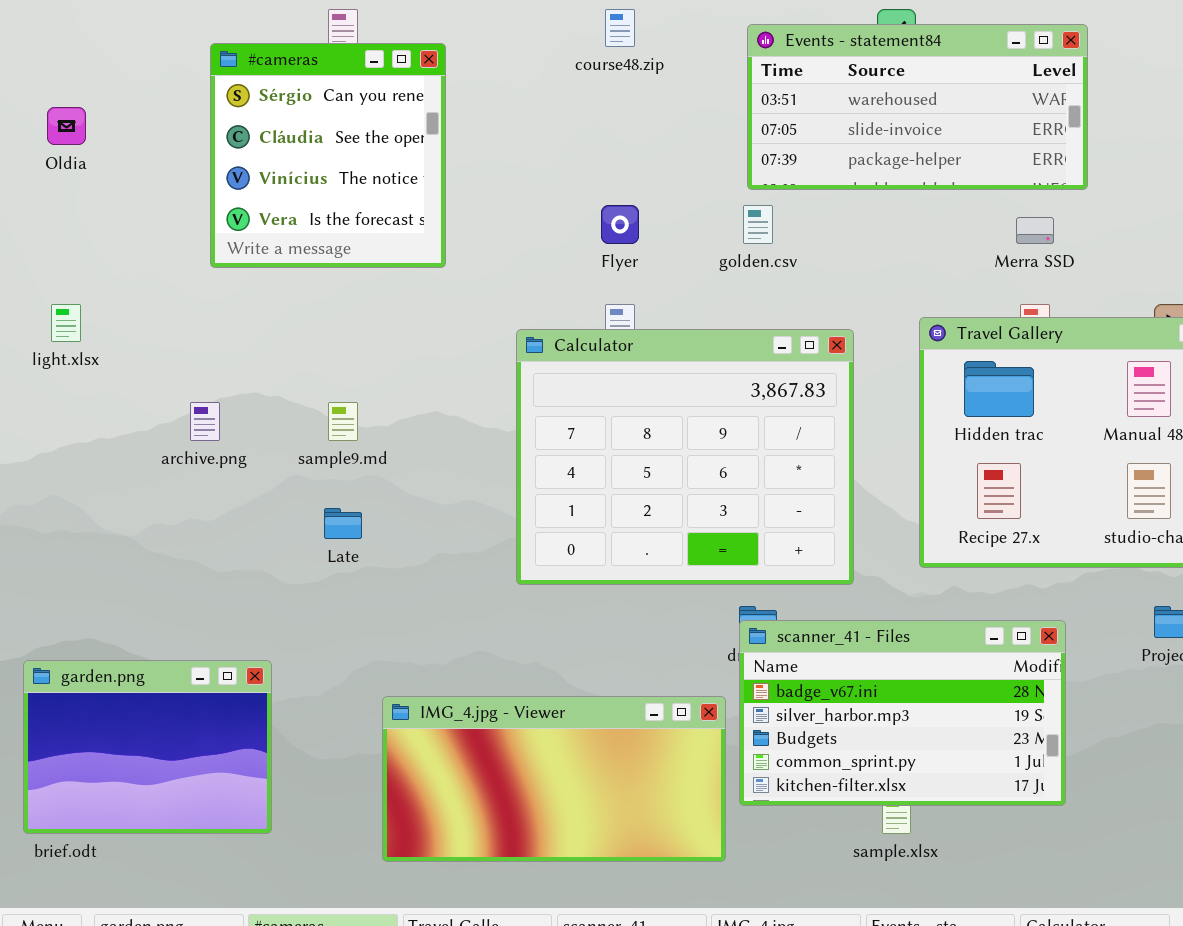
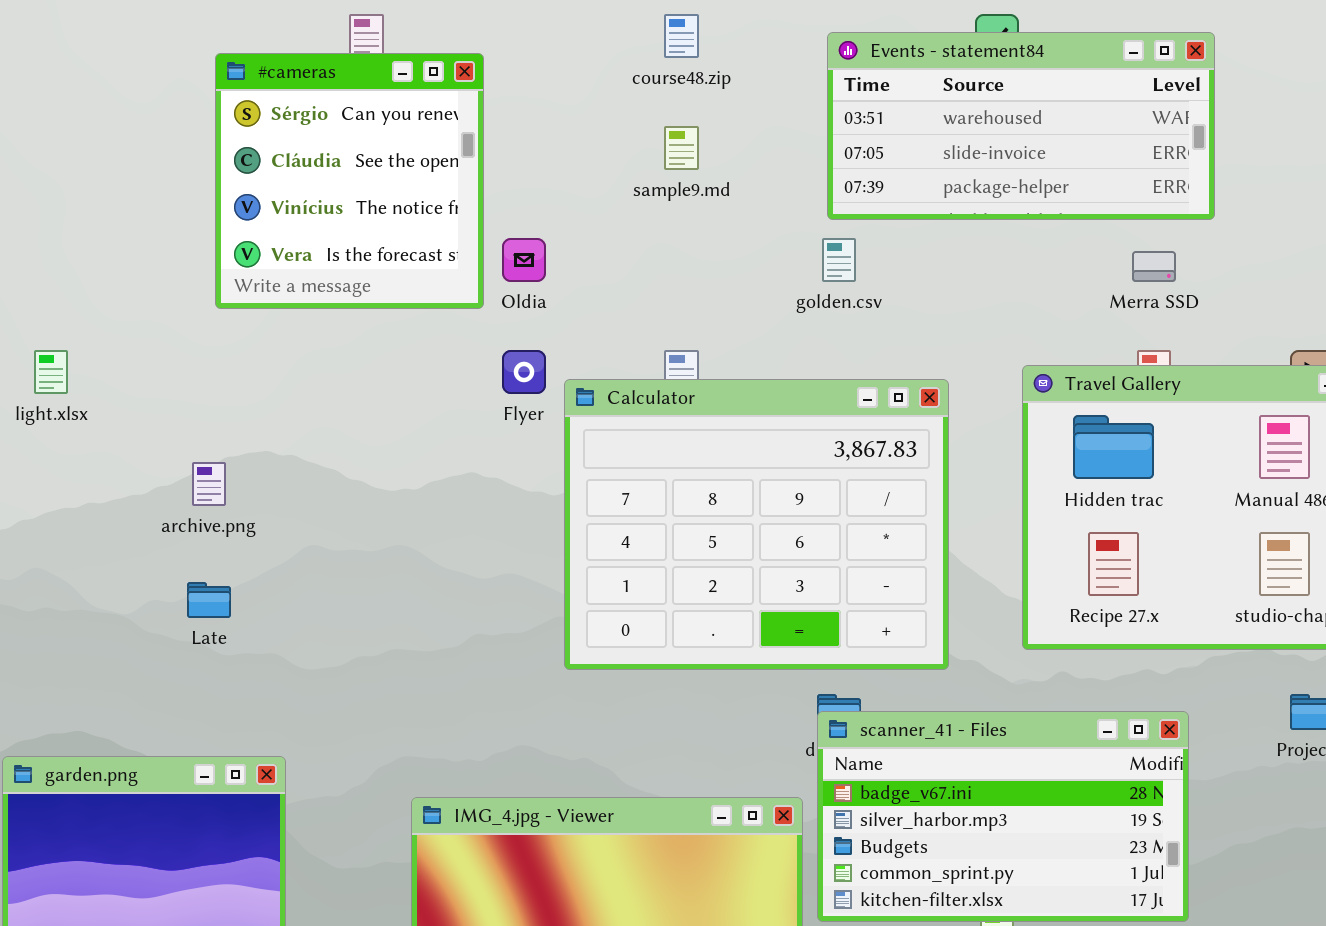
Oldia: [47,107,86,145] -> [502,238,546,282], moved
Flyer: [601,205,639,244] -> [502,350,546,394], moved
sample9.md: [328,402,358,441] -> [664,126,699,170], moved
Late: [324,508,362,539] -> [187,582,231,618], moved

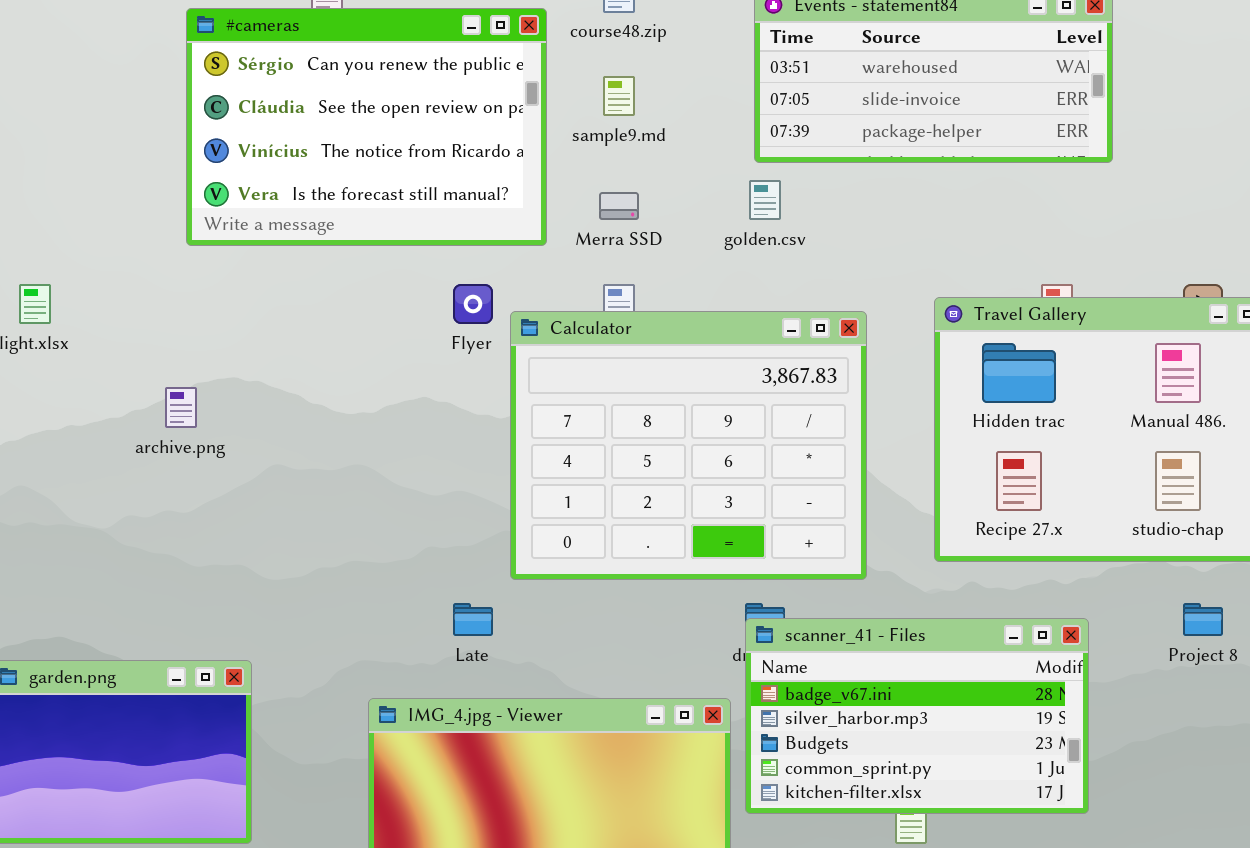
#cameras: [215,53,484,309] -> [186,8,547,246], resized
Merra SSD: [1132,251,1176,282] -> [599,192,639,220], moved
Late: [187,582,231,618] -> [453,603,493,636], moved

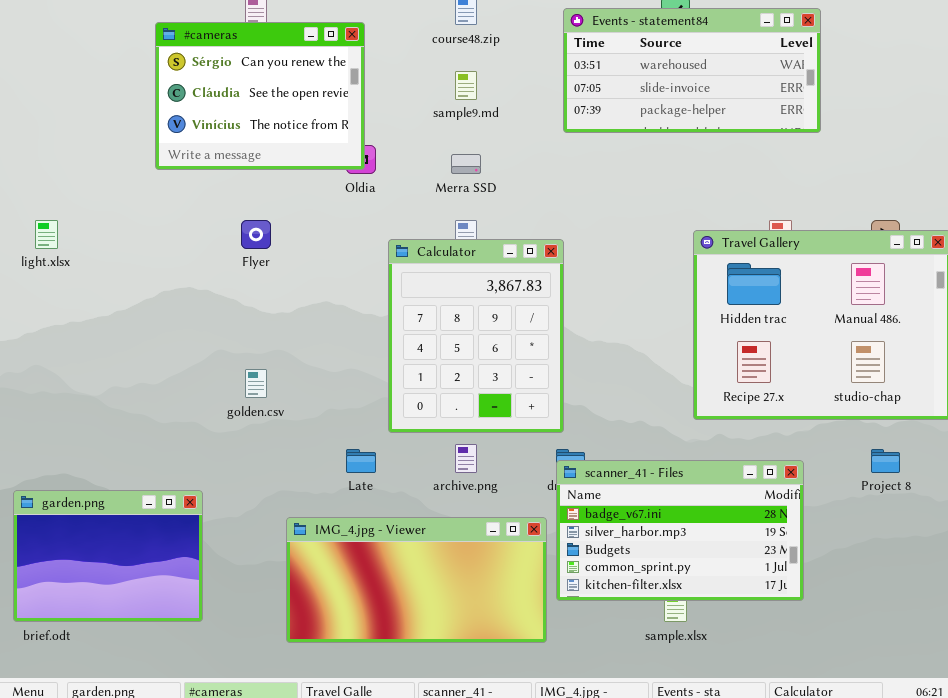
#cameras: [186,8,547,246] -> [155,22,365,170], resized
golden.csv: [749,180,781,220] -> [245,369,267,398], moved
Flyer: [453,284,493,324] -> [241,220,271,249], moved
Calculator: [510,311,867,580] -> [388,239,564,433], resized
archive.png: [165,387,197,428] -> [455,444,477,473], moved

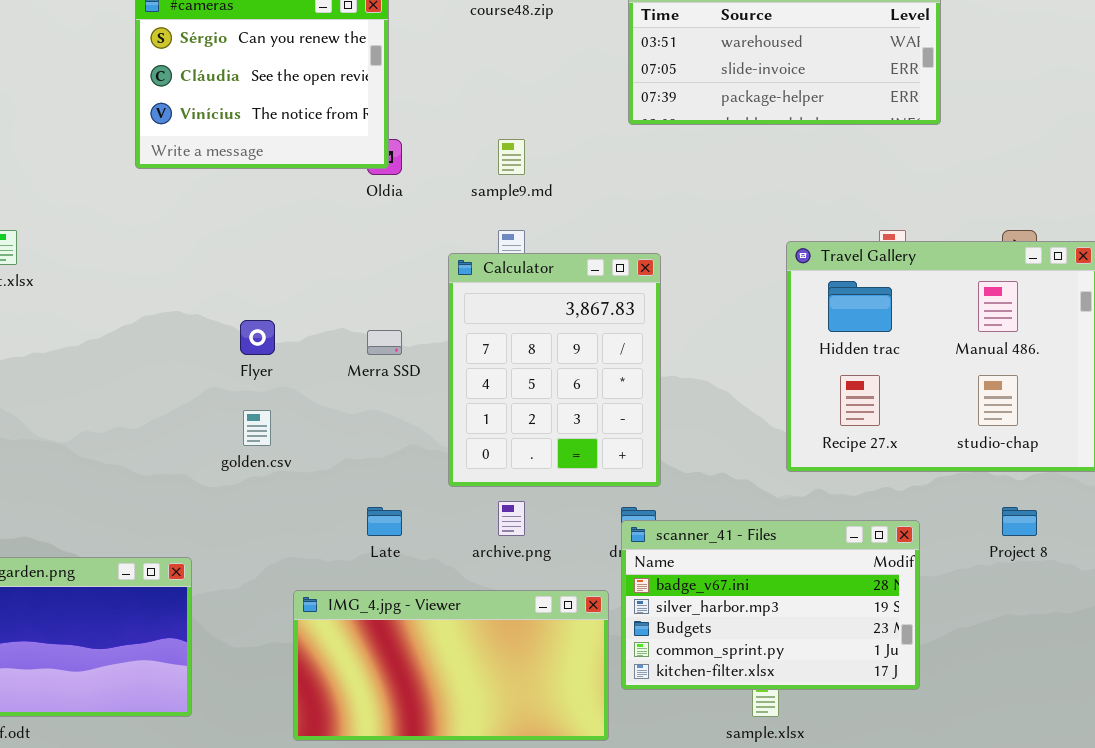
sample9.md: [455,71,477,100] -> [498,139,525,175], moved
Merra SSD: [451,154,481,174] -> [367,330,402,355], moved
Flyer: [241,220,271,249] -> [240,320,275,355], moved
Calculator: [388,239,564,433] -> [448,253,661,487], moved

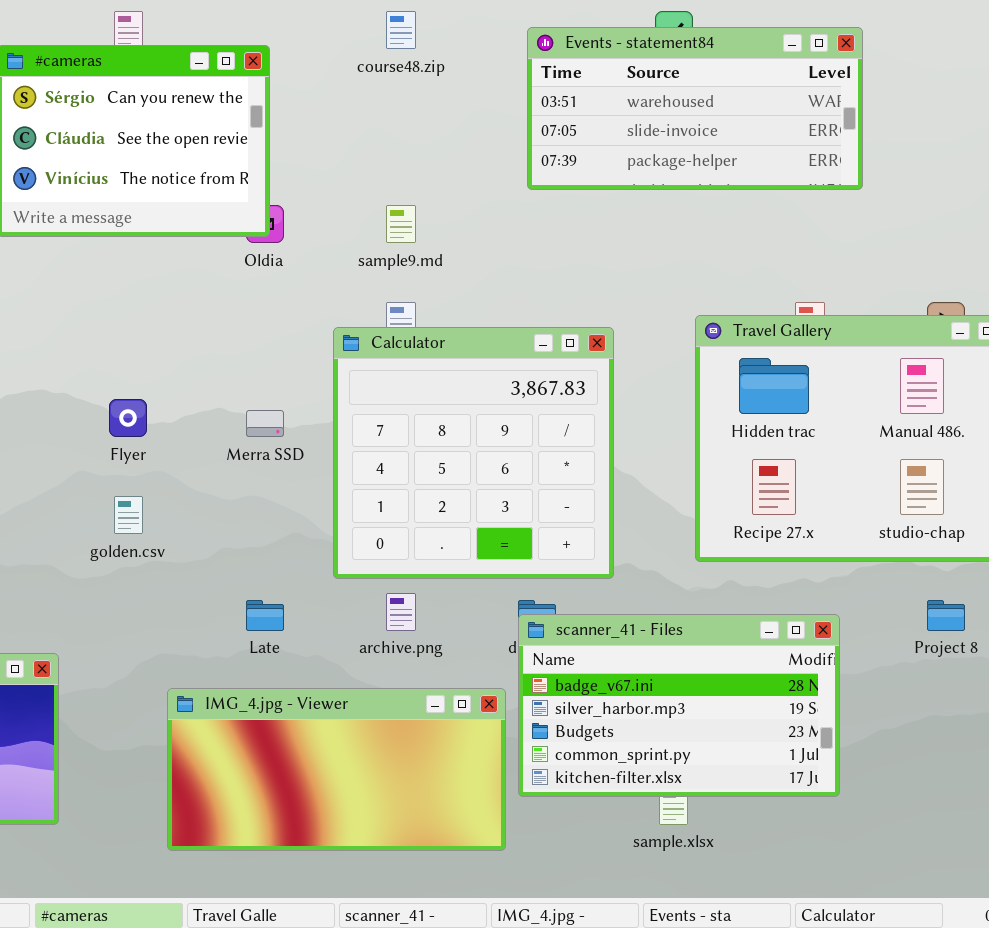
Calculator: [448,253,661,487] -> [333,327,614,579], resized

